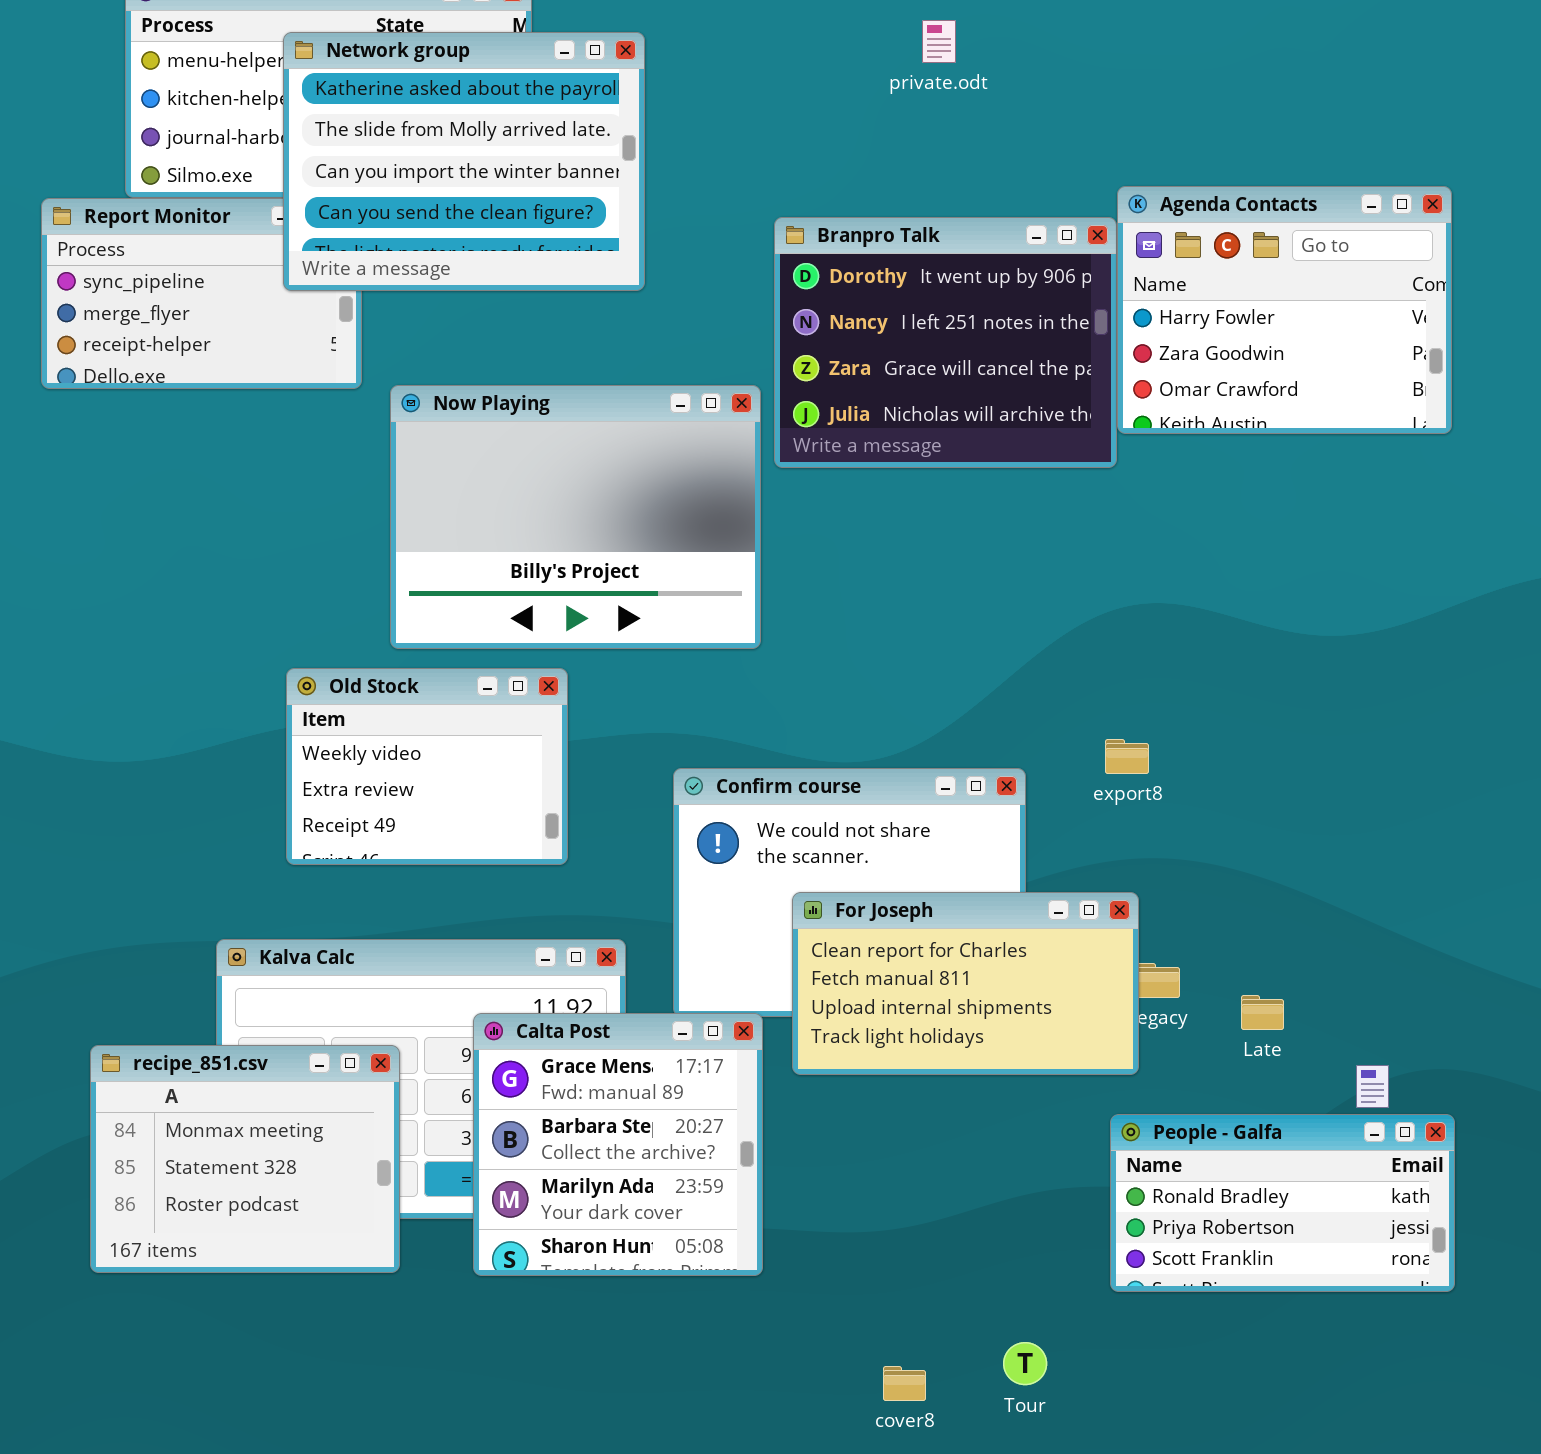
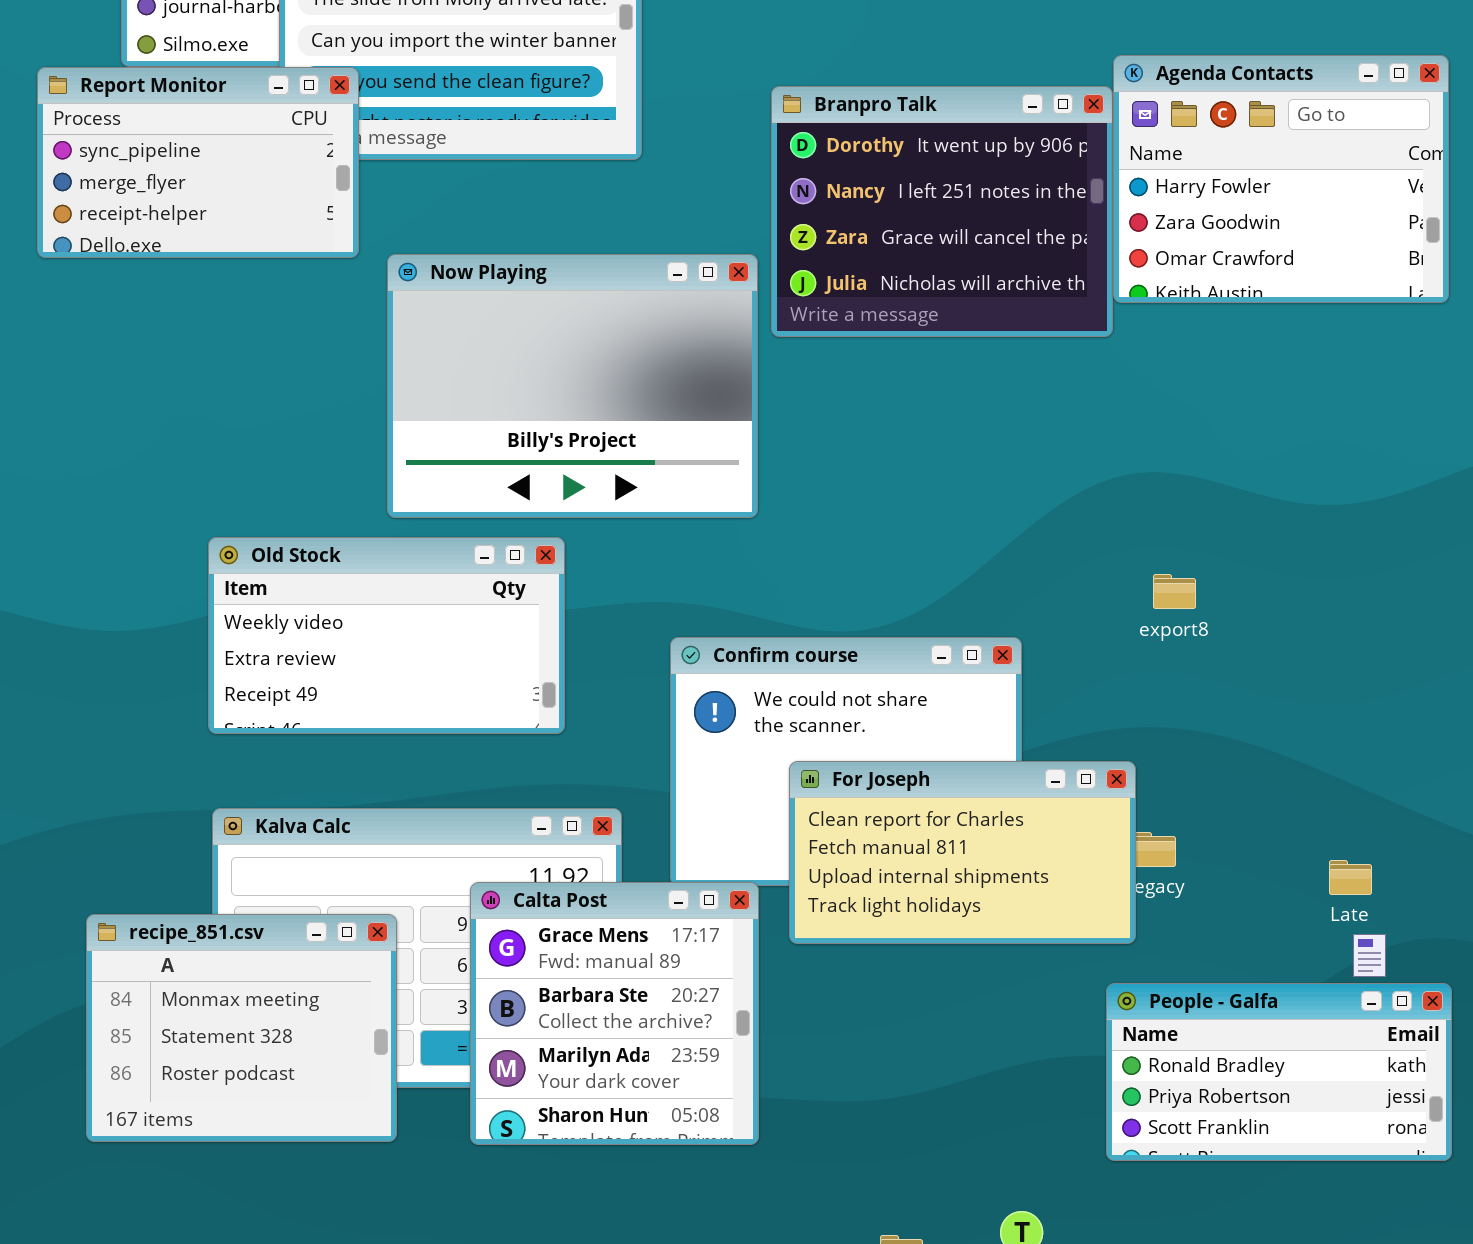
Report Monitor: [41,198,362,389] -> [37,67,359,258], raised
Old Stock: [286,668,568,865] -> [208,537,565,734], resized
export8: [1105,739,1149,774] -> [1153,574,1196,609], moved
Late: [1241,995,1284,1030] -> [1329,860,1372,895], moved

